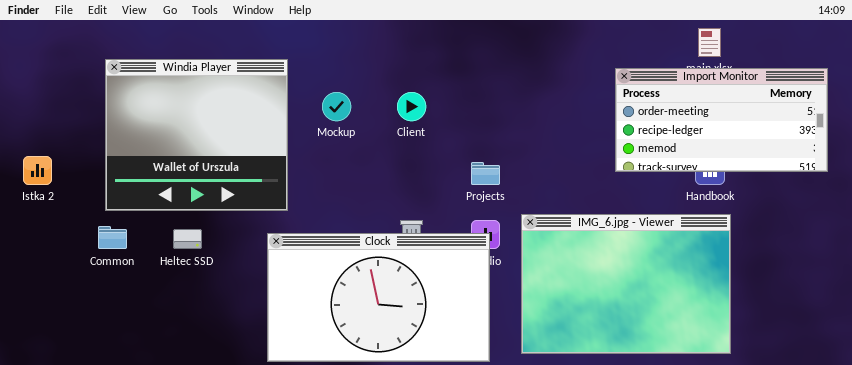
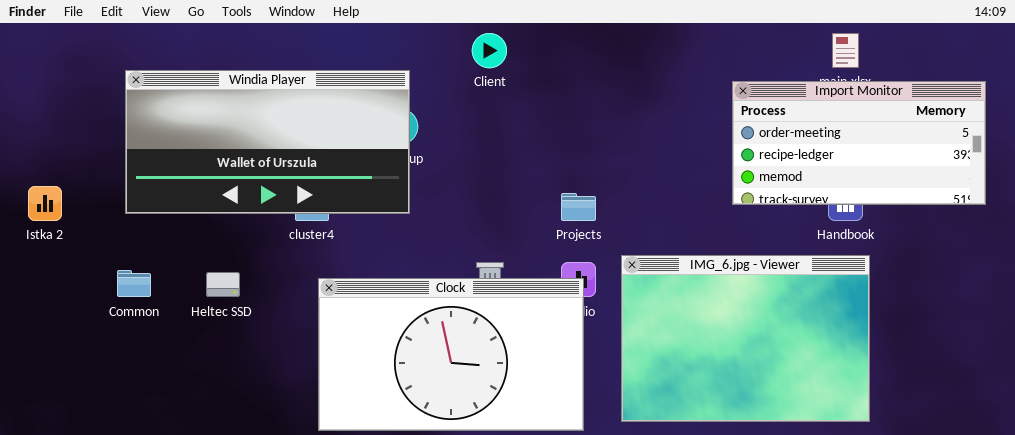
Windia Player: [105,59,288,211] -> [125,70,410,214], resized
Client: [397,92,426,121] -> [472,33,507,68], moved

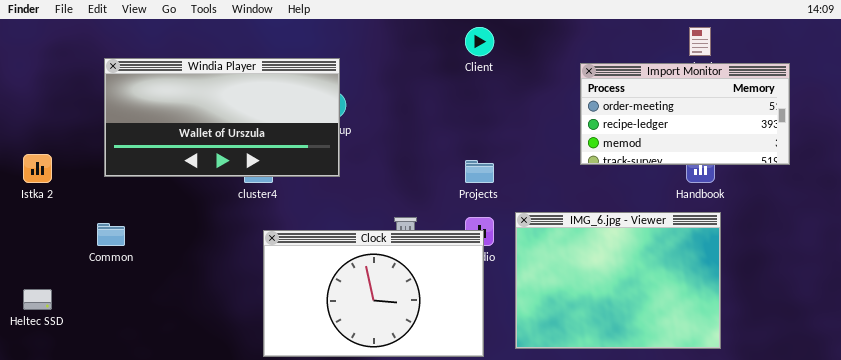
Client: [472,33,507,68] -> [465,27,494,56], moved
Import Monitor: [732,81,986,205] -> [580,63,790,165], moved
Heltec SSD: [206,272,240,297] -> [23,289,52,310], moved

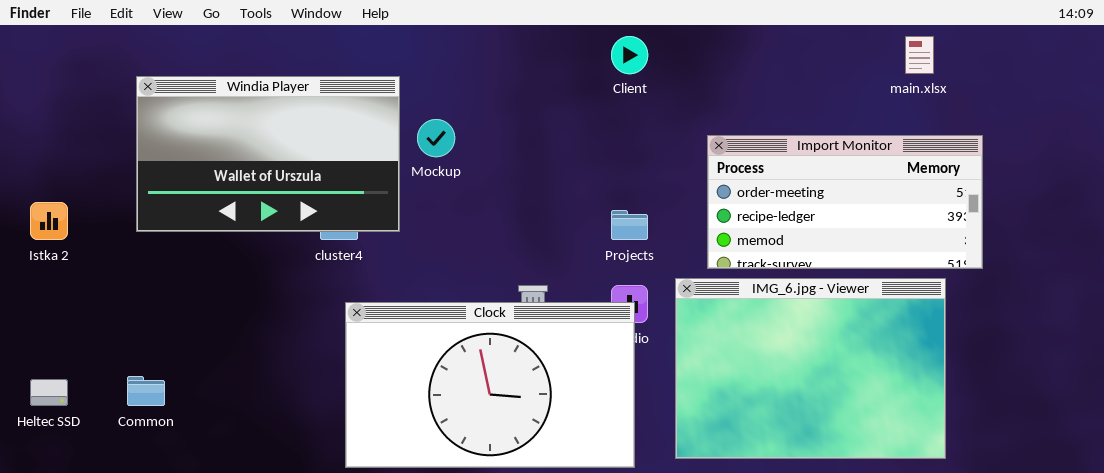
Windia Player: [104,58,340,177] -> [136,76,400,232], resized
Import Monitor: [580,63,790,165] -> [707,135,983,269], moved
Common: [97,223,125,246] -> [127,376,165,406], moved

